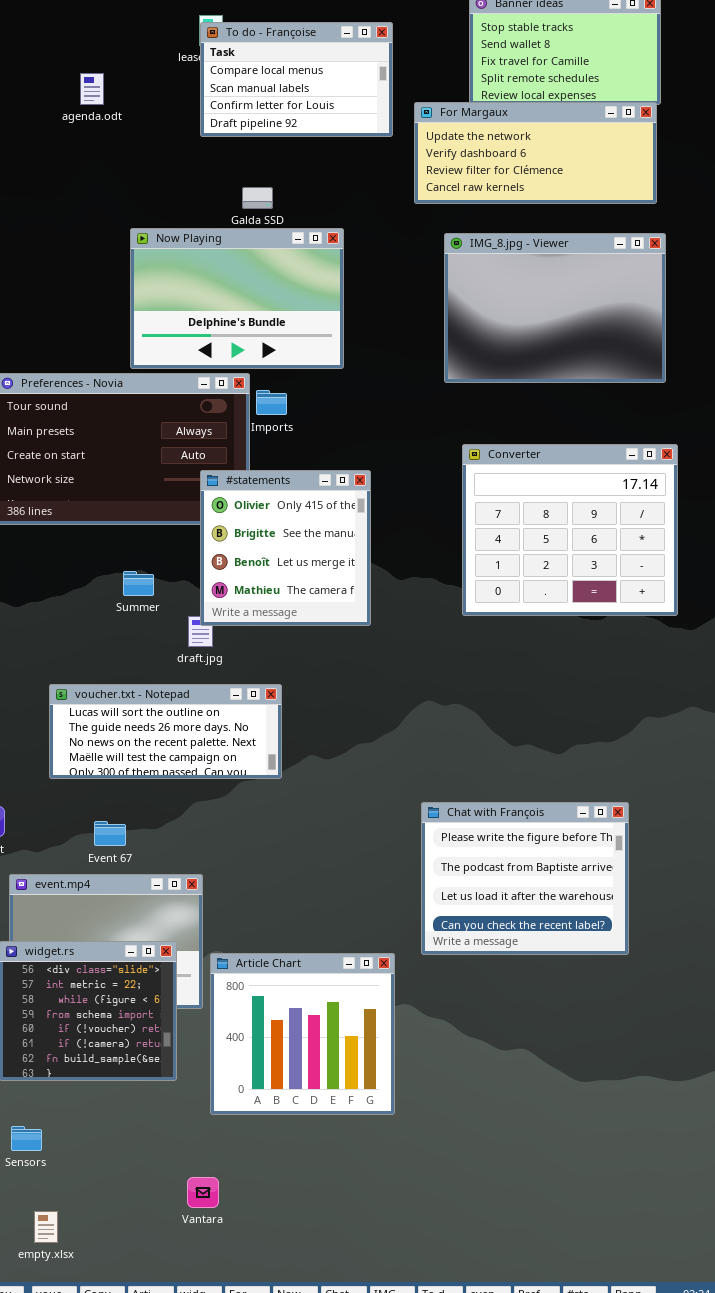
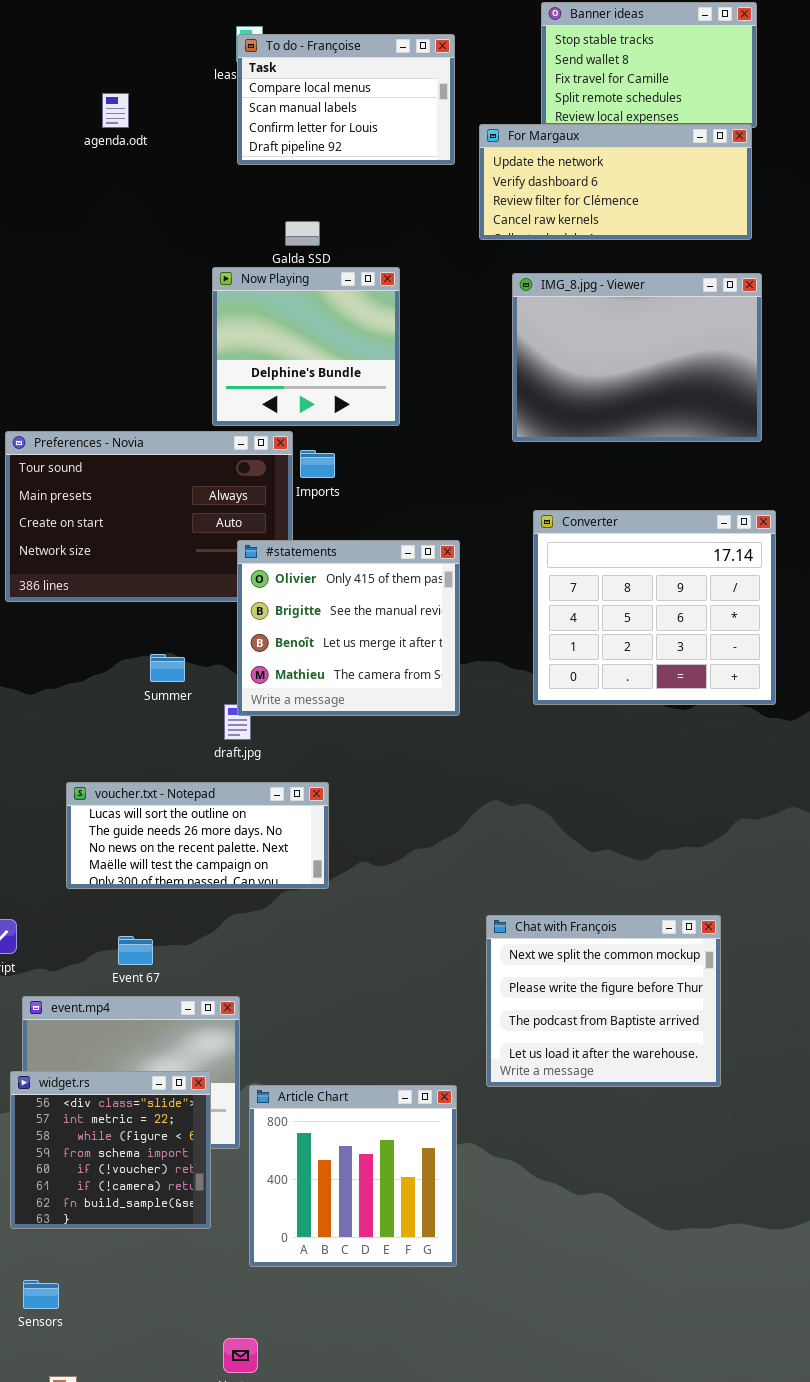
Now Playing: [130,228,344,369] -> [212,267,400,426], resized
#statements: [200,470,371,626] -> [237,540,460,716], resized
Chat with François: [421,802,629,955] -> [486,915,721,1087], scrolled up 1 row

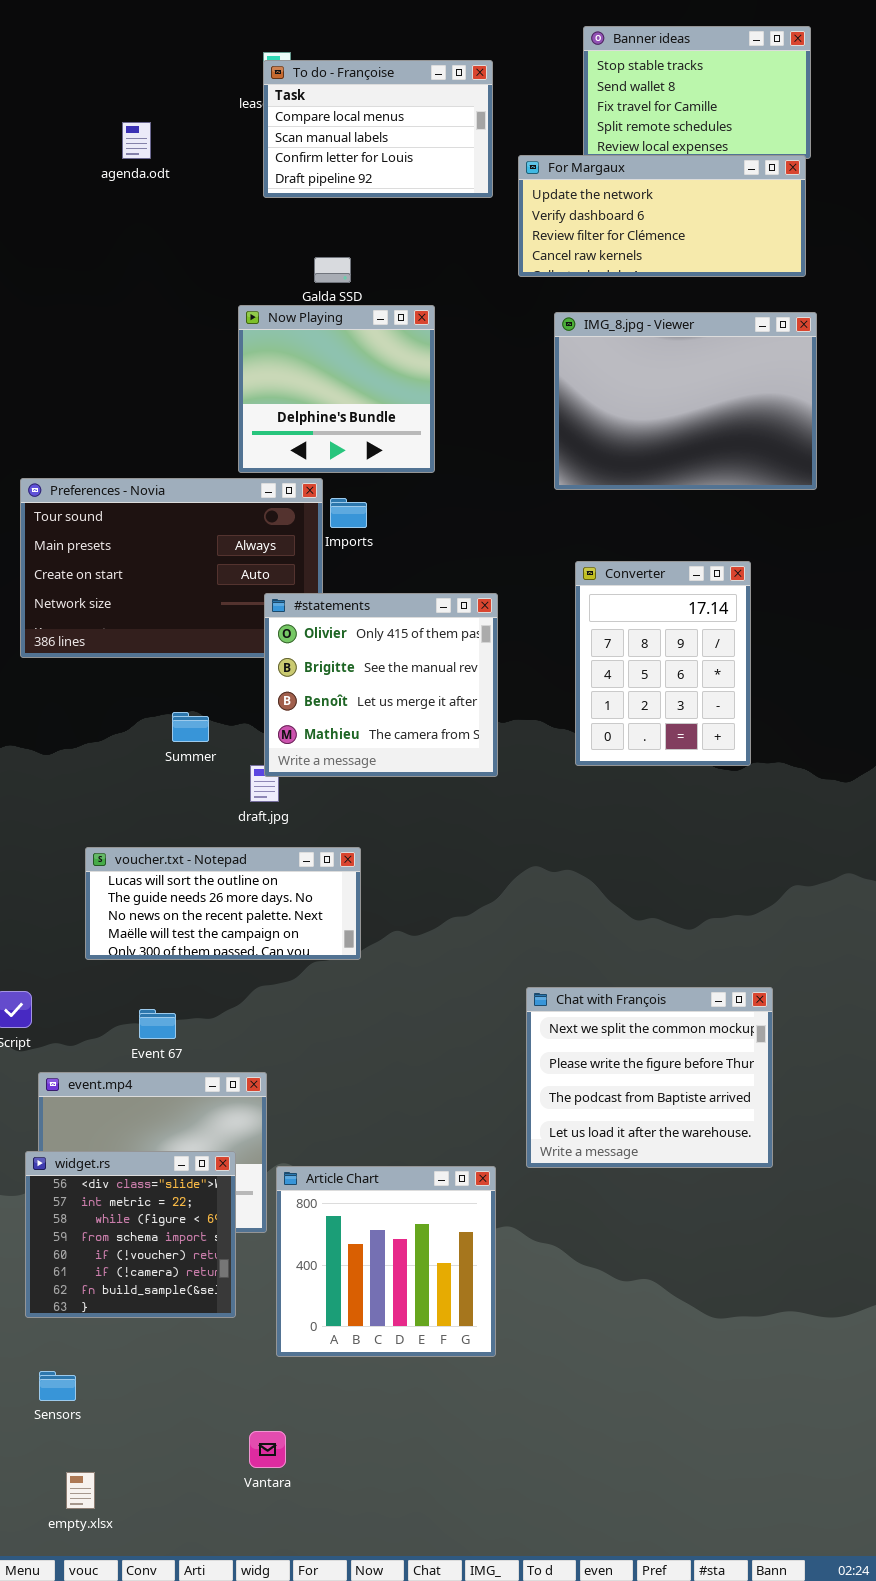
Converter: [533,510,776,705] -> [575,561,751,766], resized

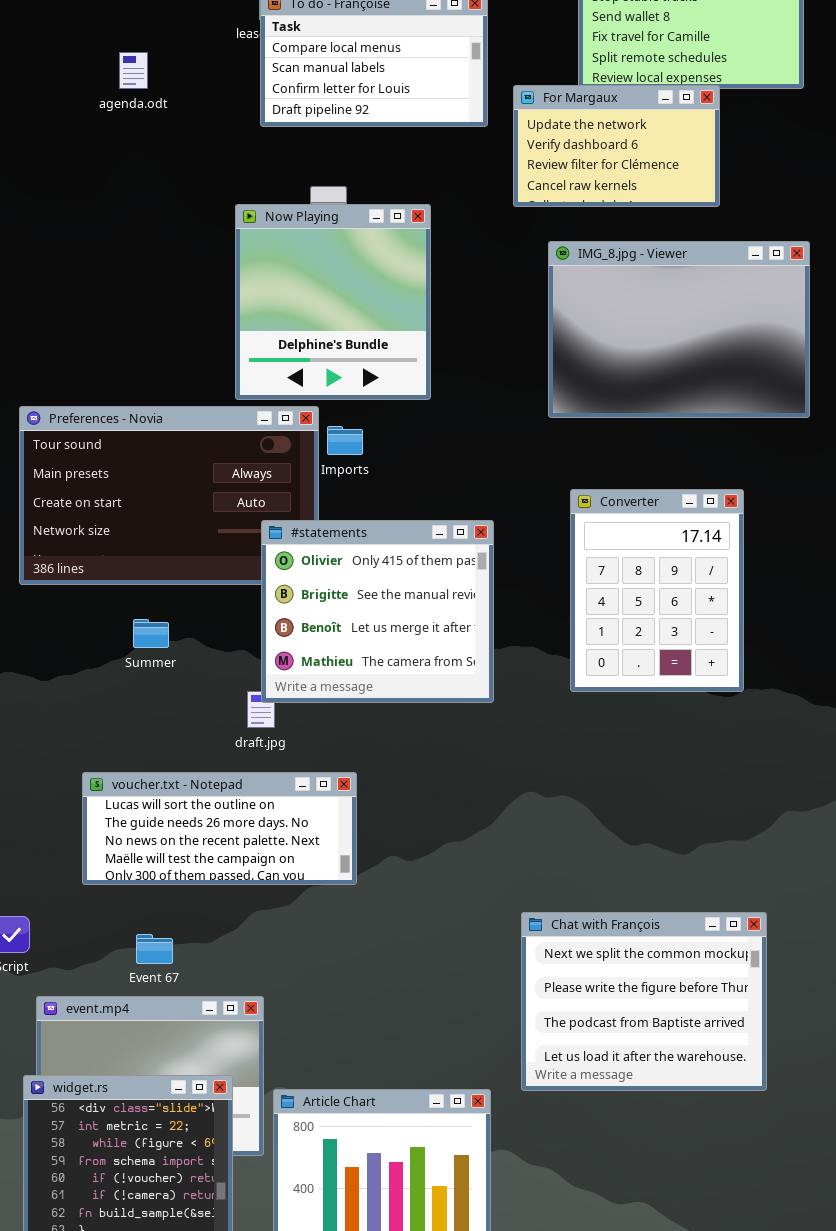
For Margaux: [518,155,806,277] -> [513,85,720,207], resized
Now Playing: [238,305,435,473] -> [235,204,431,400], resized
Summer: [172,712,209,742] -> [133,619,169,648], moved

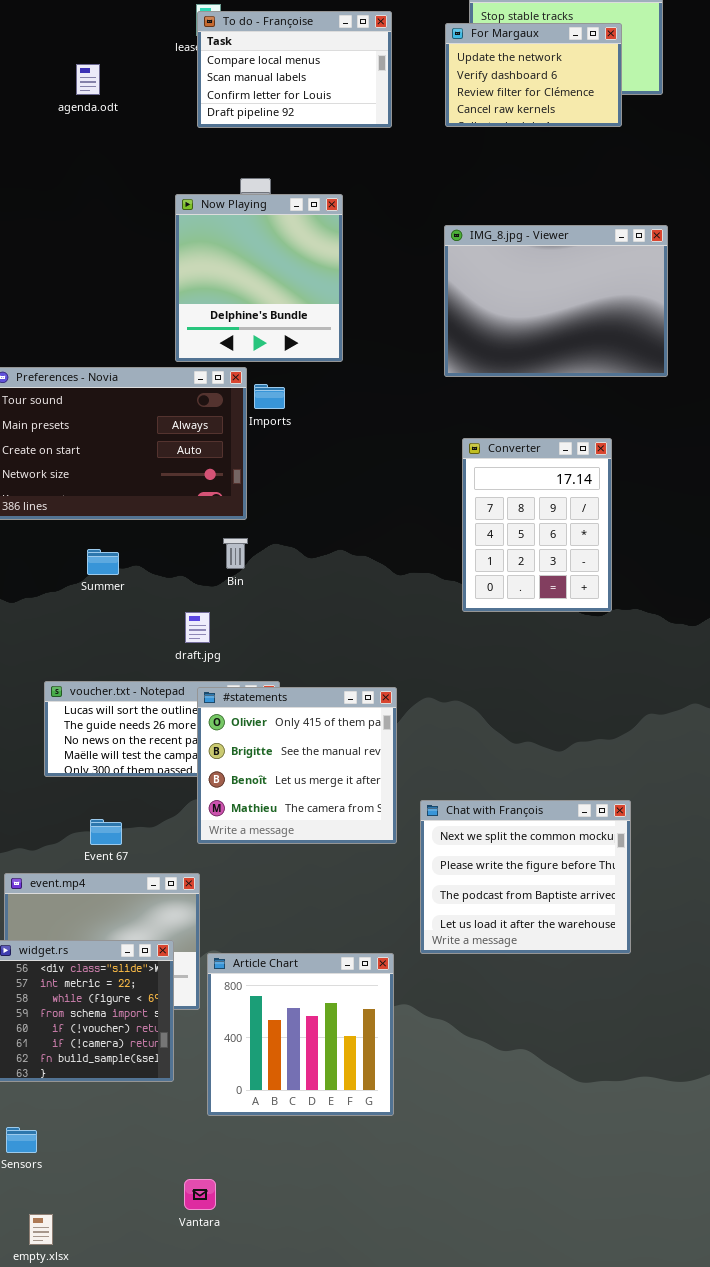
For Margaux: [513,85,720,207] -> [445,23,622,127], moved
#statements: [261,520,494,703] -> [197,687,397,844], moved

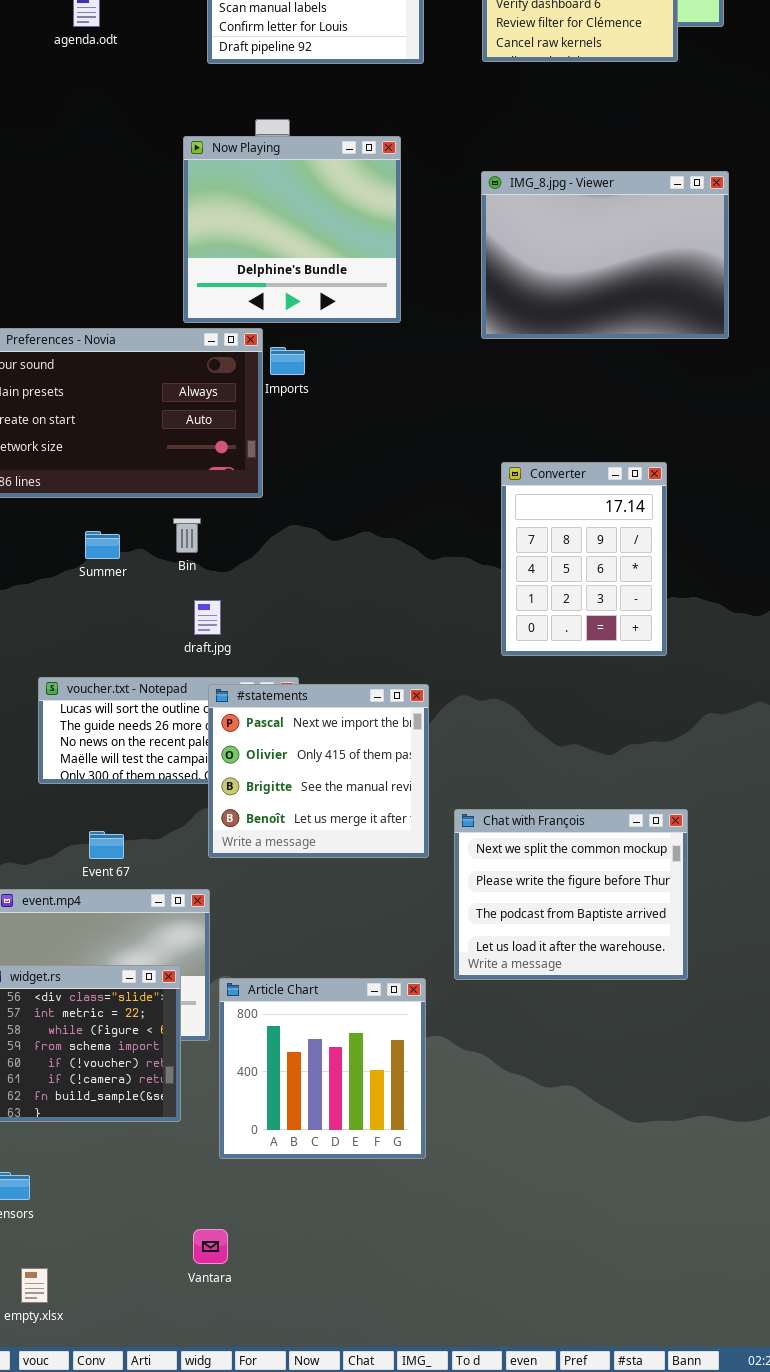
Now Playing: [175,194,343,362] -> [183,136,401,323], resized
Converter: [462,438,612,612] -> [501,462,667,656], moved
Bin: [223,538,248,569] -> [173,518,201,553], moved
#statements: [197,687,397,844] -> [208,684,429,858], scrolled up 1 row

